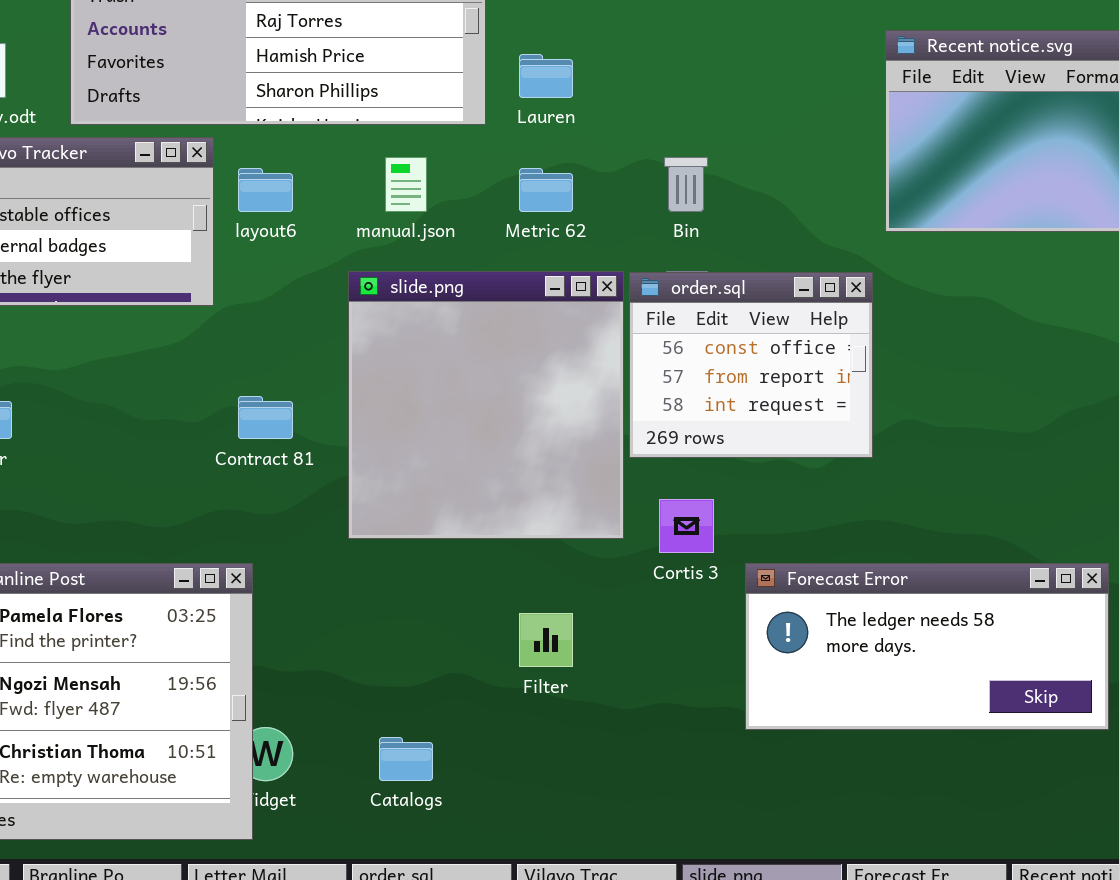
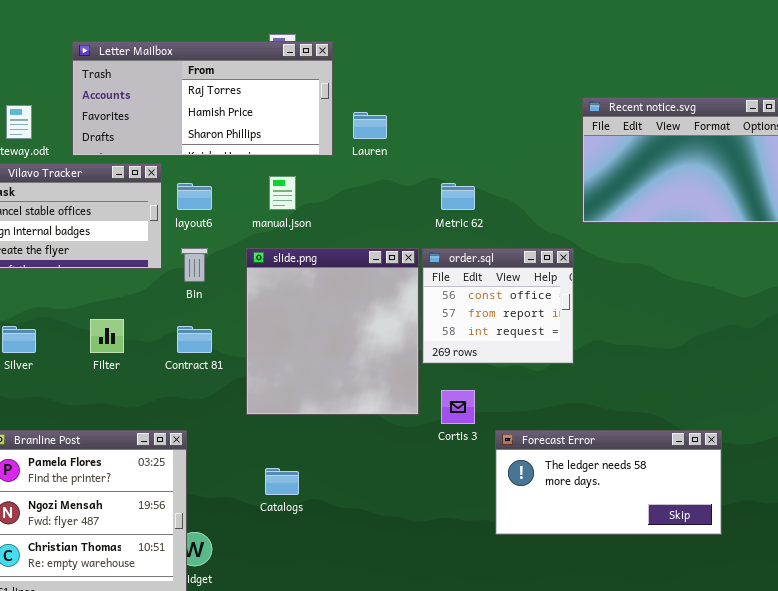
Bin: [664,157,708,212] -> [181,248,208,282], moved
Metric 62: [519,168,573,212] -> [441,183,475,210], moved
Filter: [519,613,573,667] -> [90,319,124,353], moved
Catalogs: [379,737,433,781] -> [265,468,299,495], moved

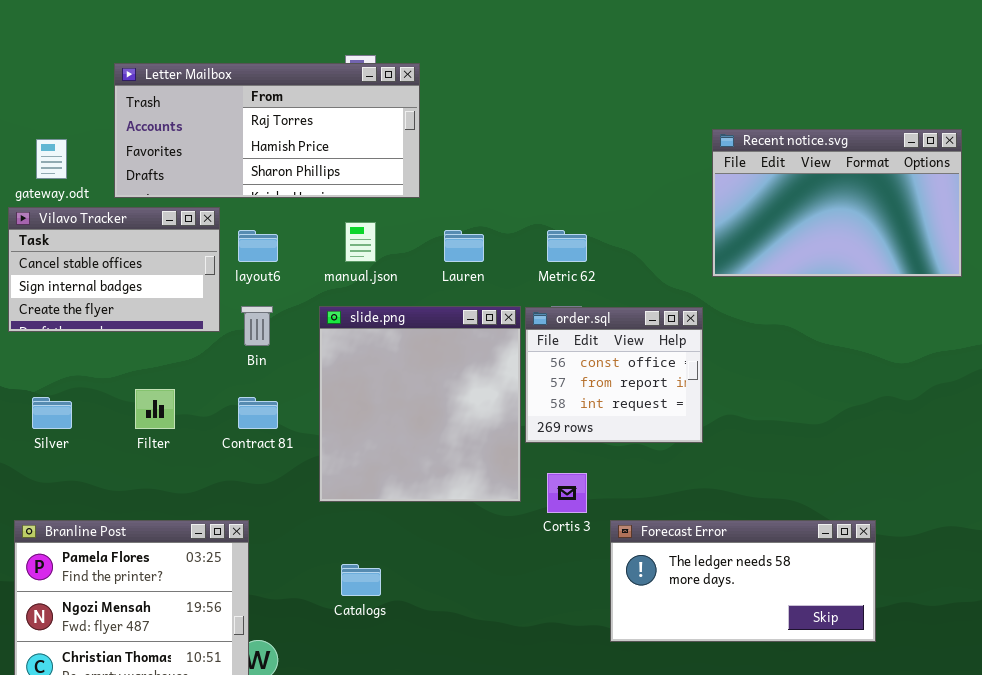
Lauren: [353,112,387,139] -> [444,230,484,262], moved

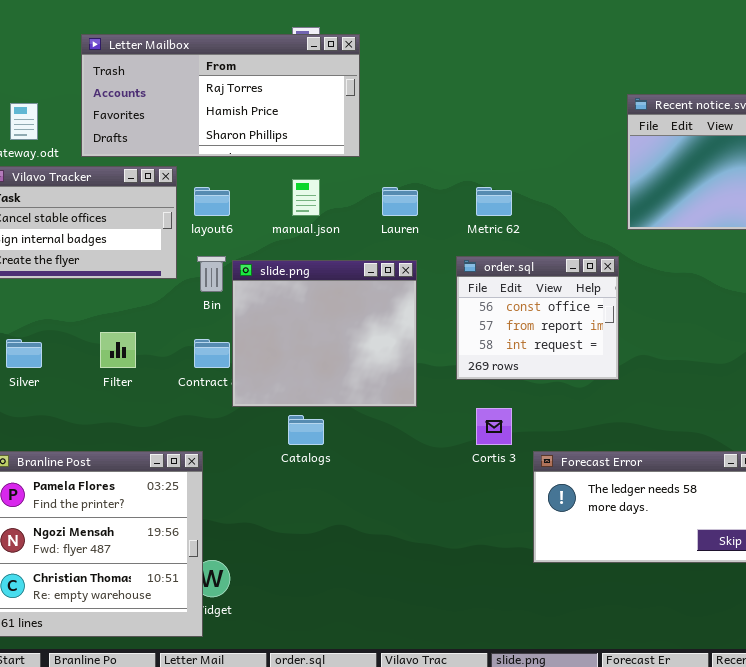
slide.png: [319,306,521,502] -> [232,260,417,407], moved, resized
Catalogs: [341,564,381,596] -> [288,415,324,445], moved

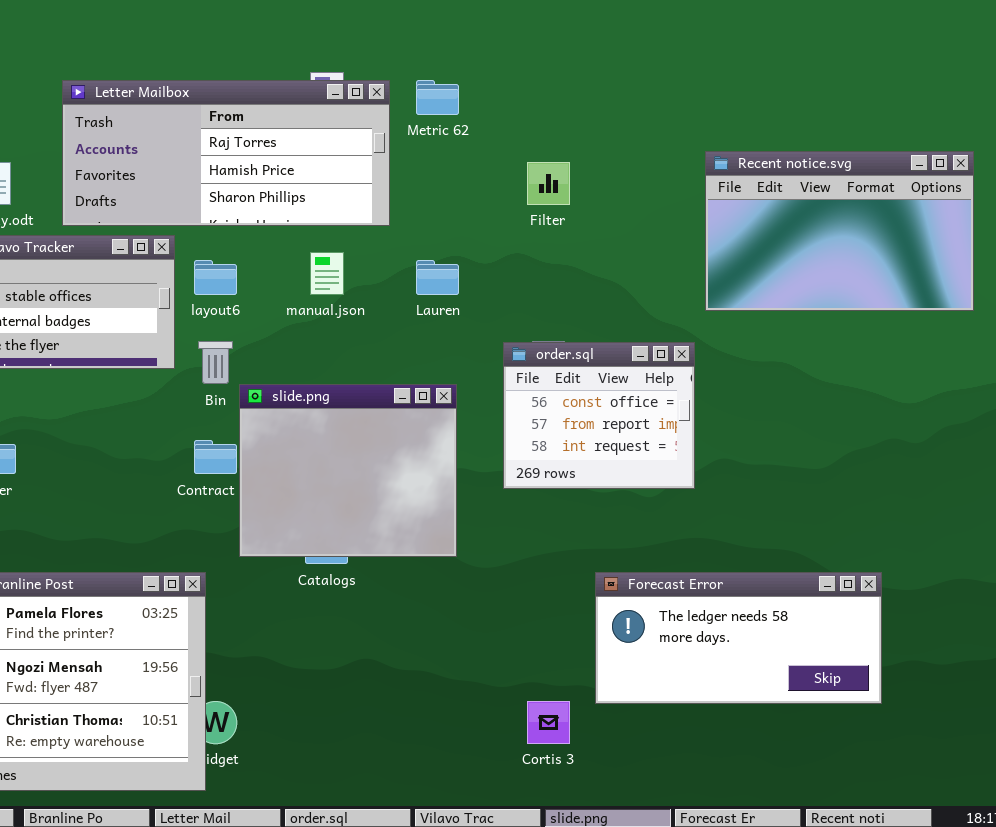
Metric 62: [476,187,512,216] -> [416,80,459,115], moved
slide.png: [232,260,417,407] -> [239,384,457,557], moved
Filter: [100,332,136,368] -> [527,162,570,205], moved
Cortis 3: [476,408,512,445] -> [527,701,570,744], moved

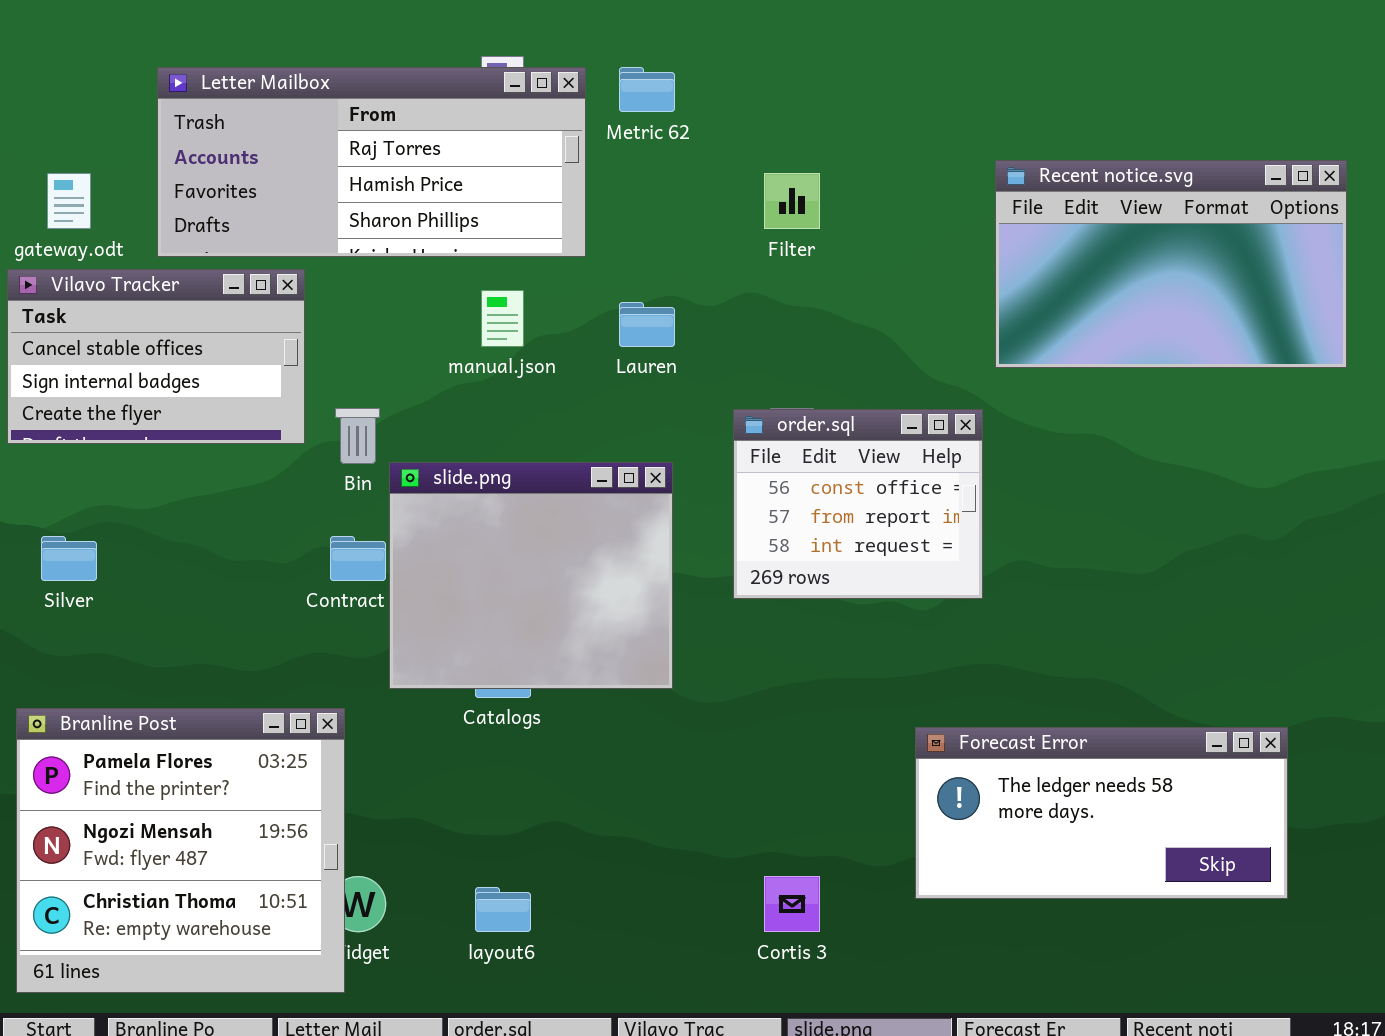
layout6: [194,260,237,295] -> [475,887,531,932], moved
Forecast Error: [595,572,882,704] -> [915,727,1288,899], moved

